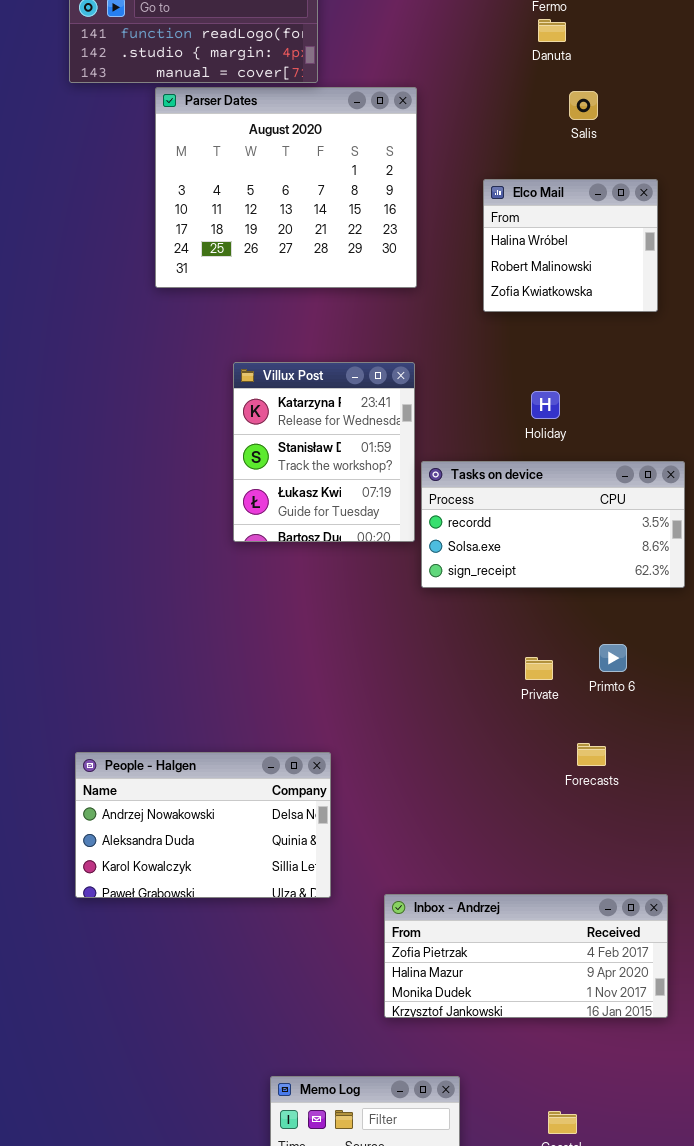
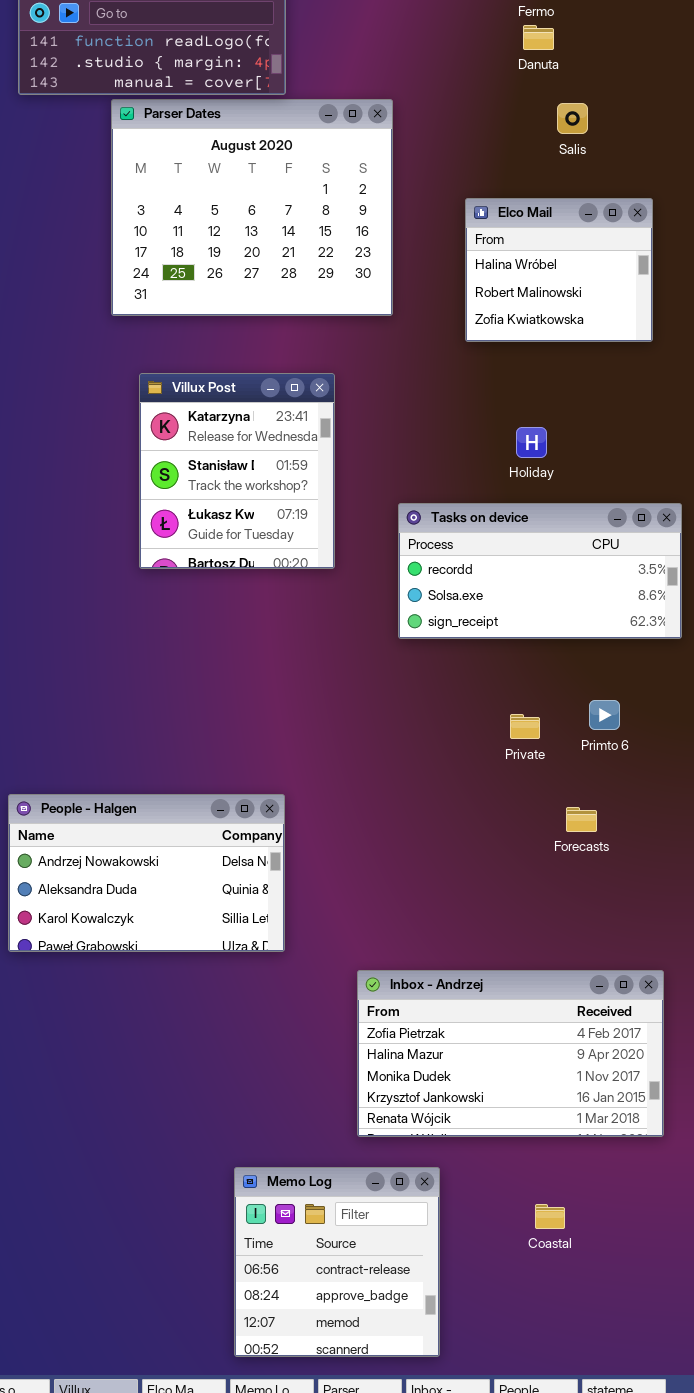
Villux Post: [233,362,415,542] -> [139,373,335,569], moved
People - Halgen: [75,752,331,898] -> [8,794,285,952], moved
Inbox - Andrzej: [384,894,668,1018] -> [357,970,664,1137], resized

